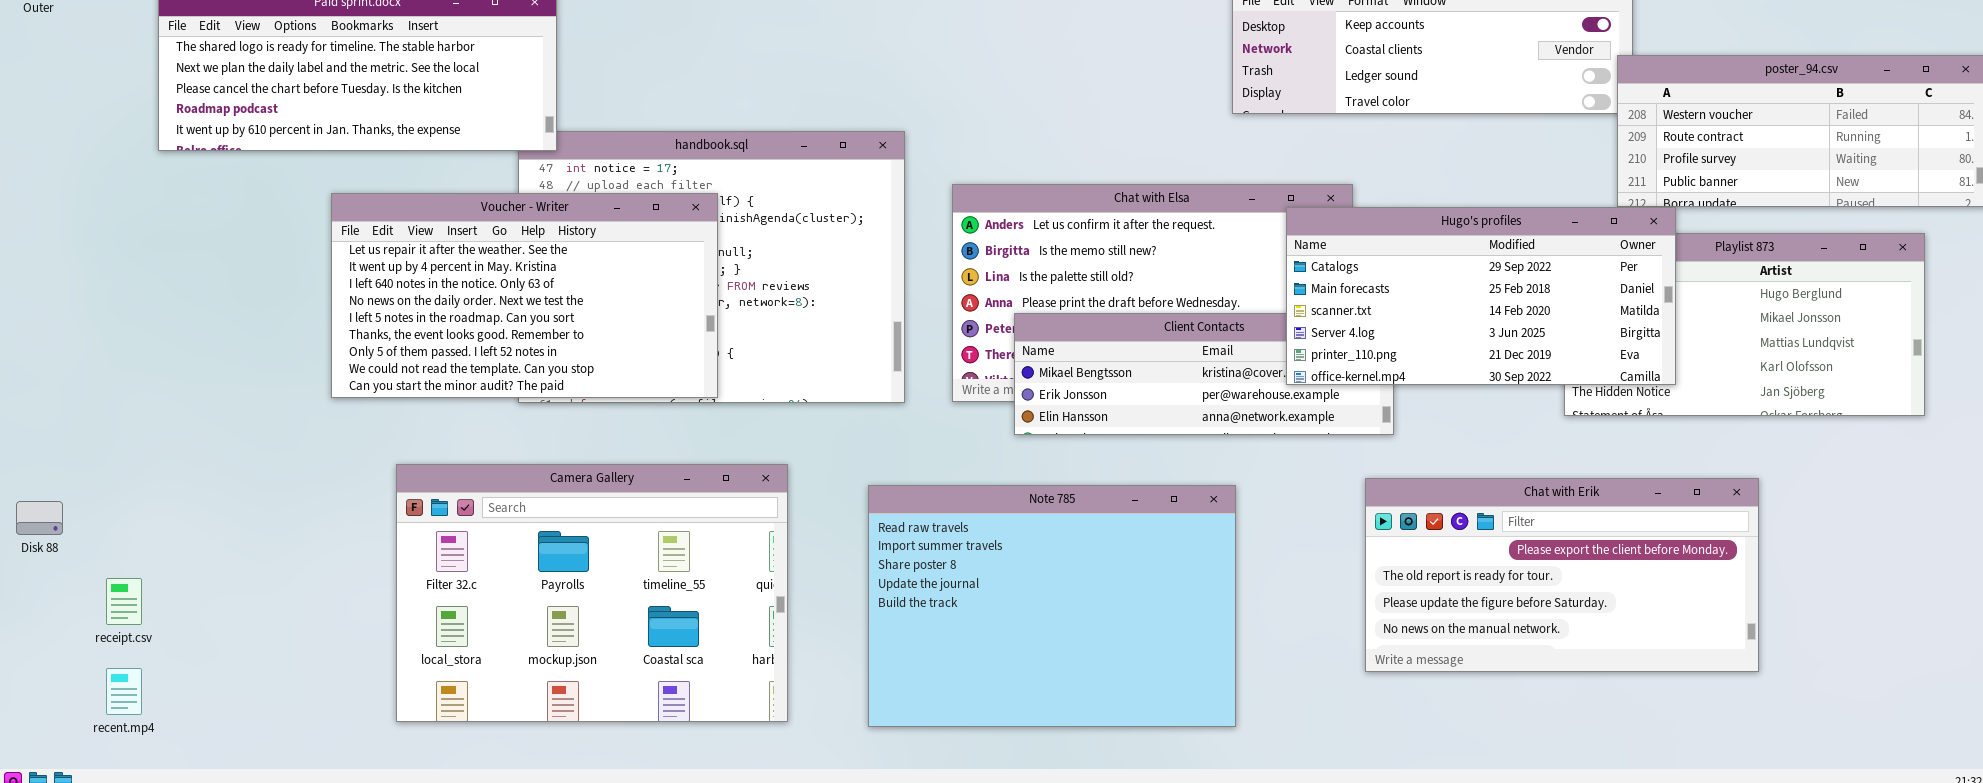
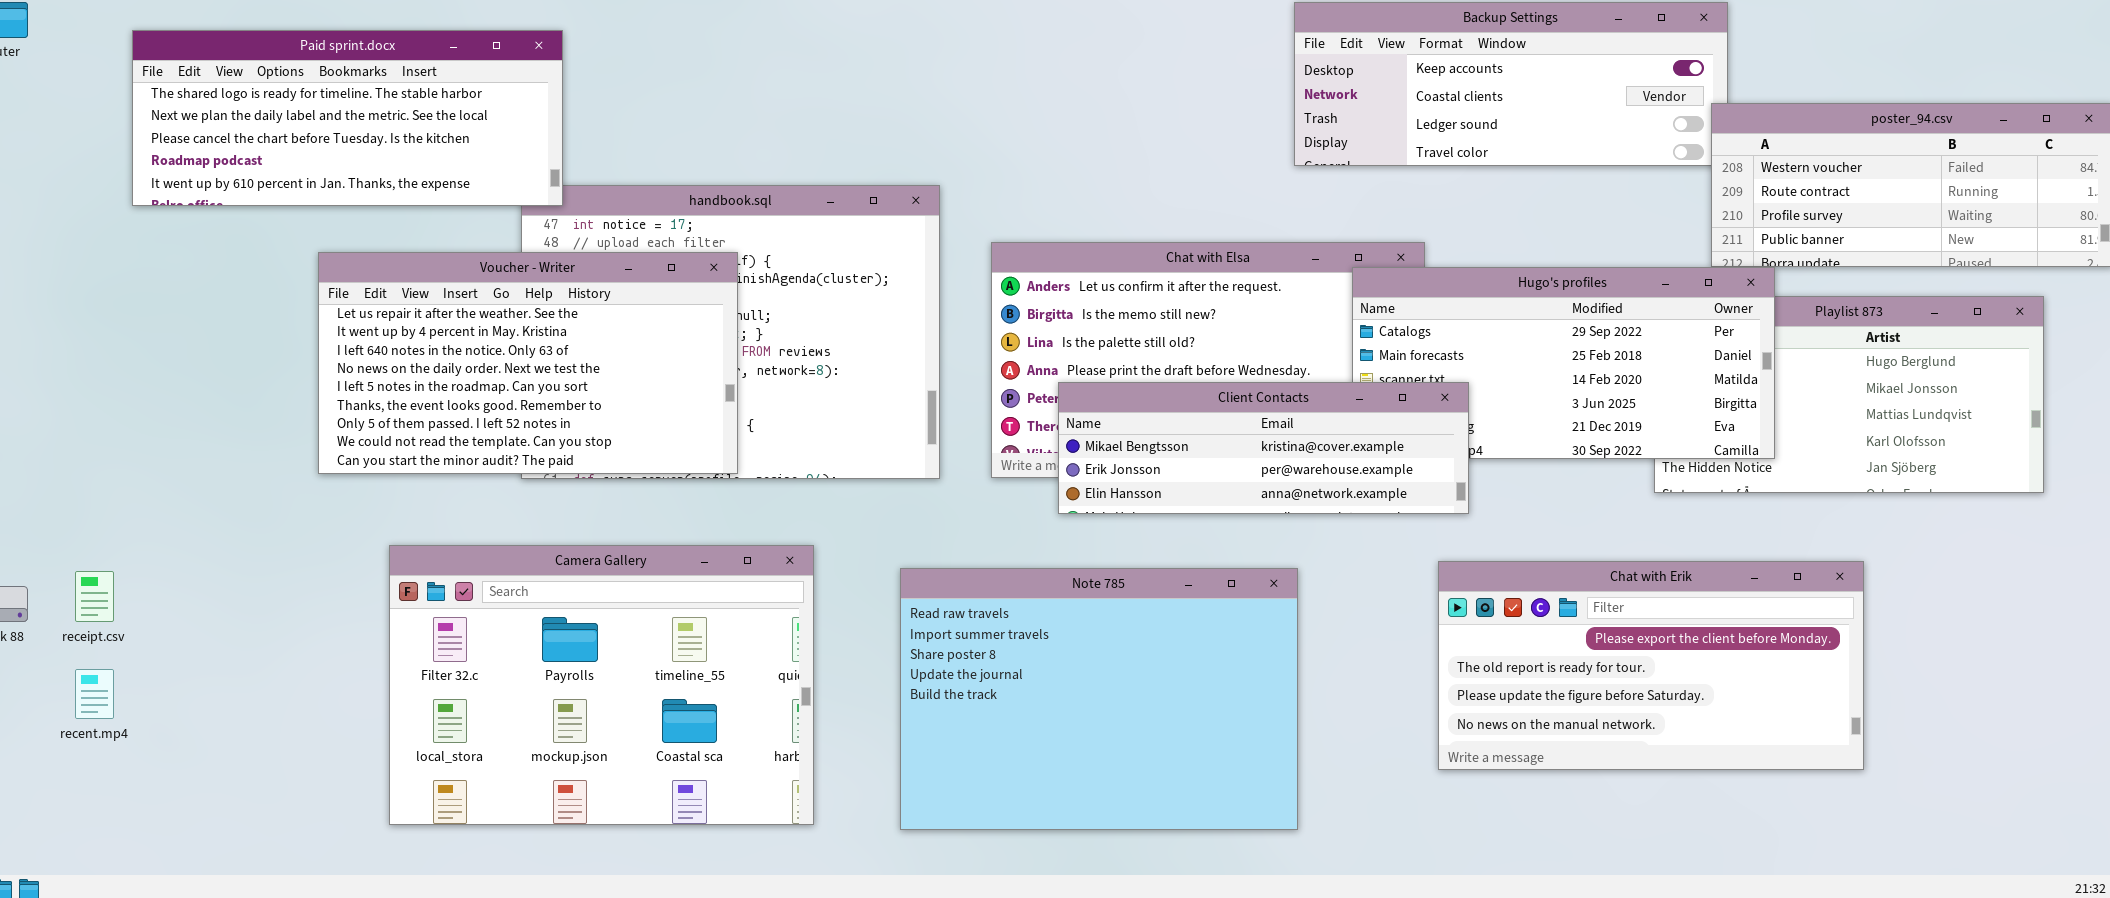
Client Contacts: [1014,313,1394,435] -> [1058,382,1469,514], raised
receipt.csv: [106,578,142,625] -> [75,571,114,622], moved
recent.mp4: [106,668,142,715] -> [75,669,114,719], moved

